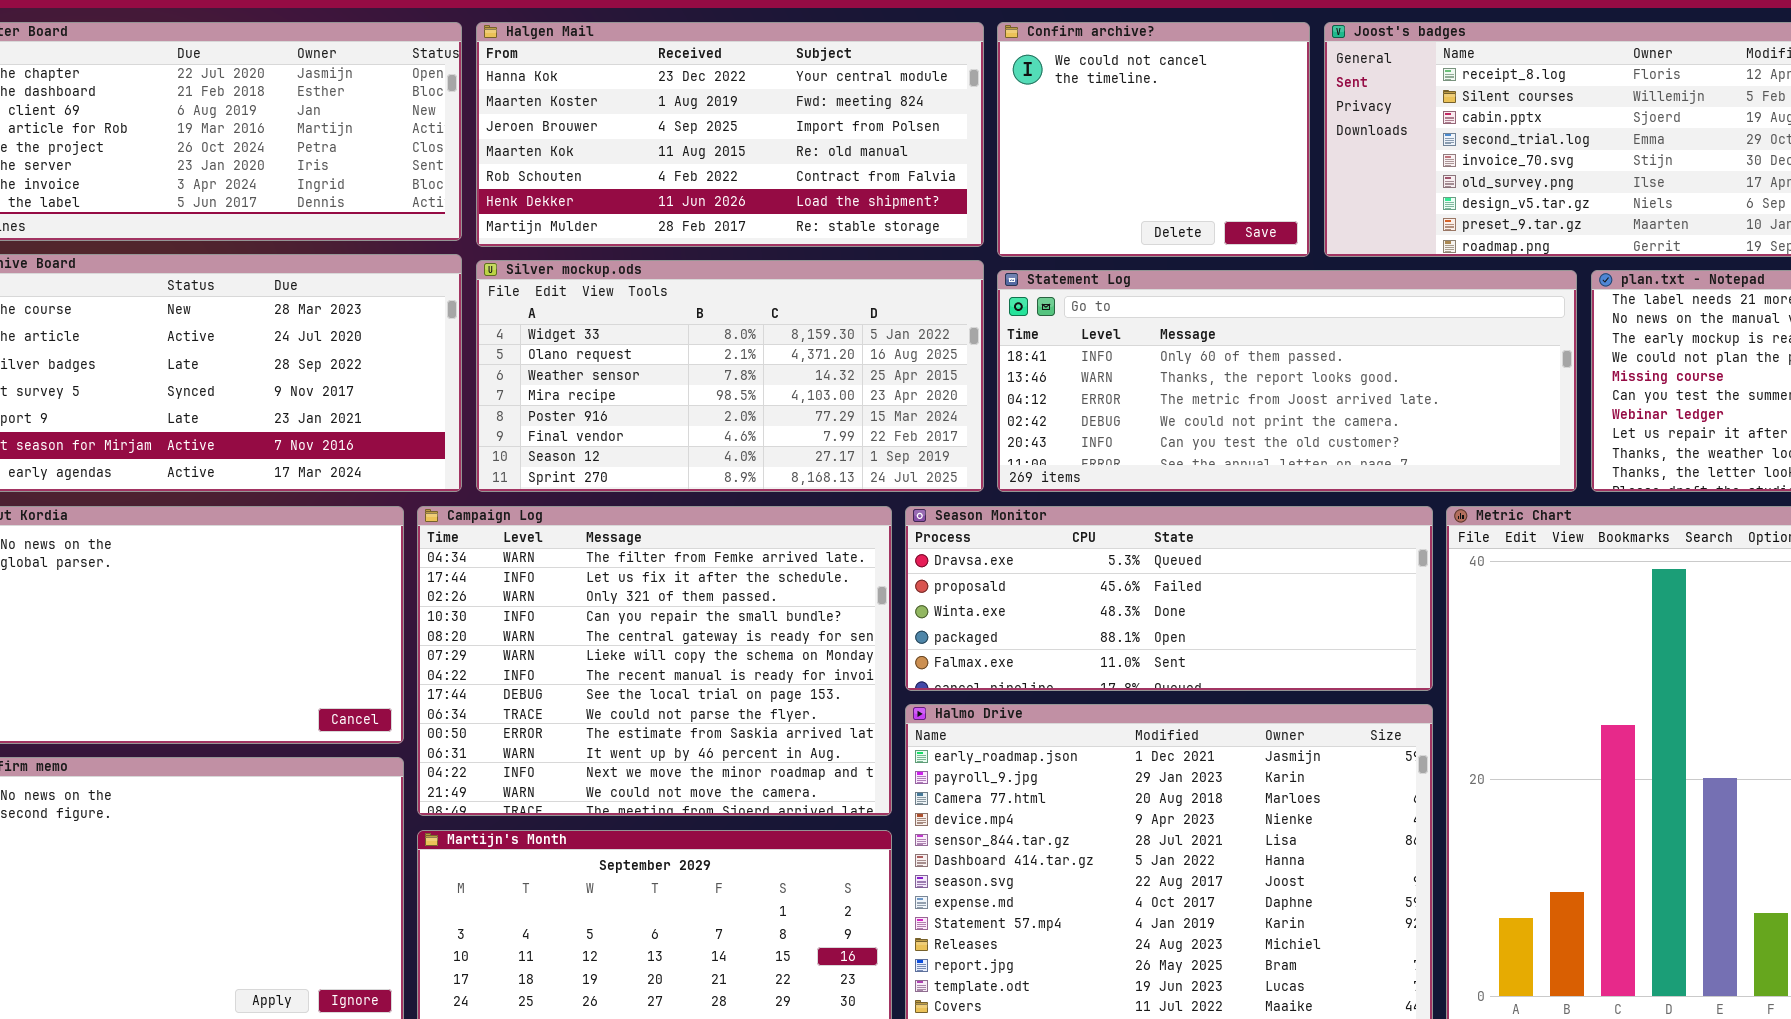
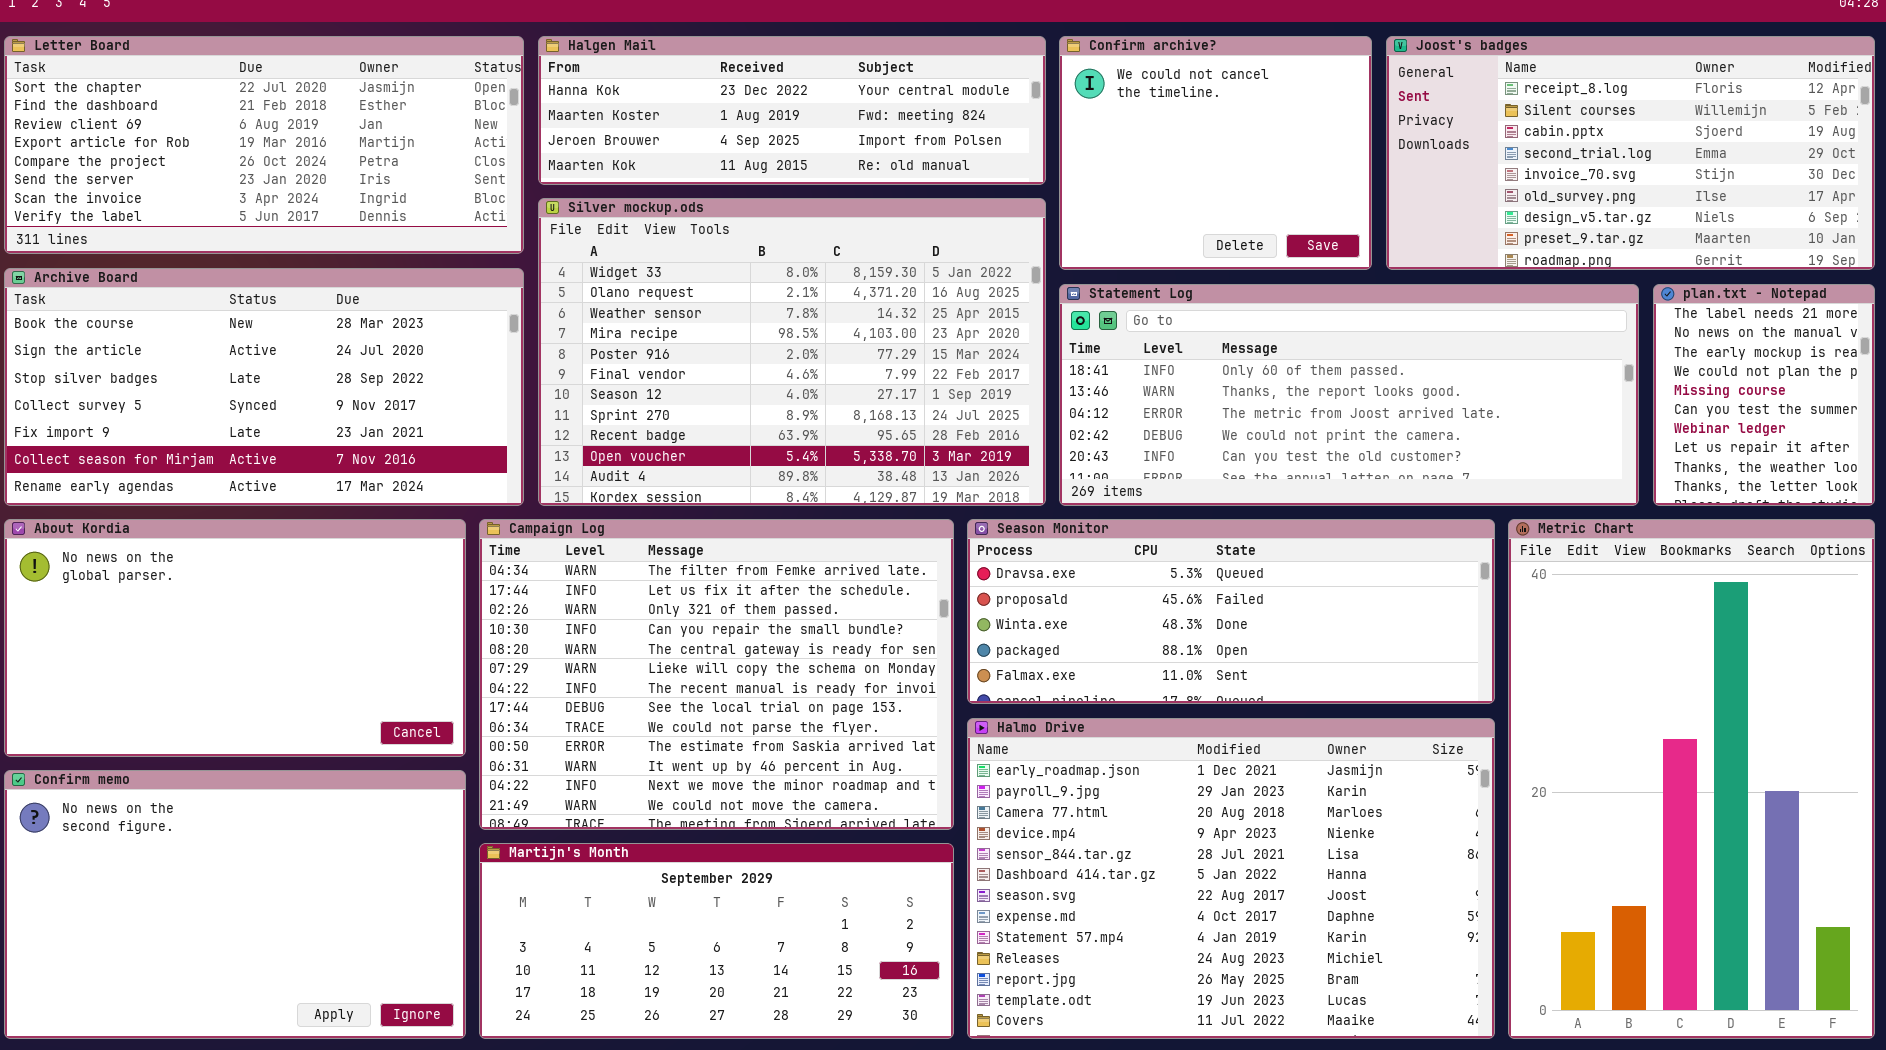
Halgen Mail: [476,22,984,247] -> [538,36,1046,185], resized
Silver mockup.ods: [476,260,984,492] -> [538,198,1046,506], resized

